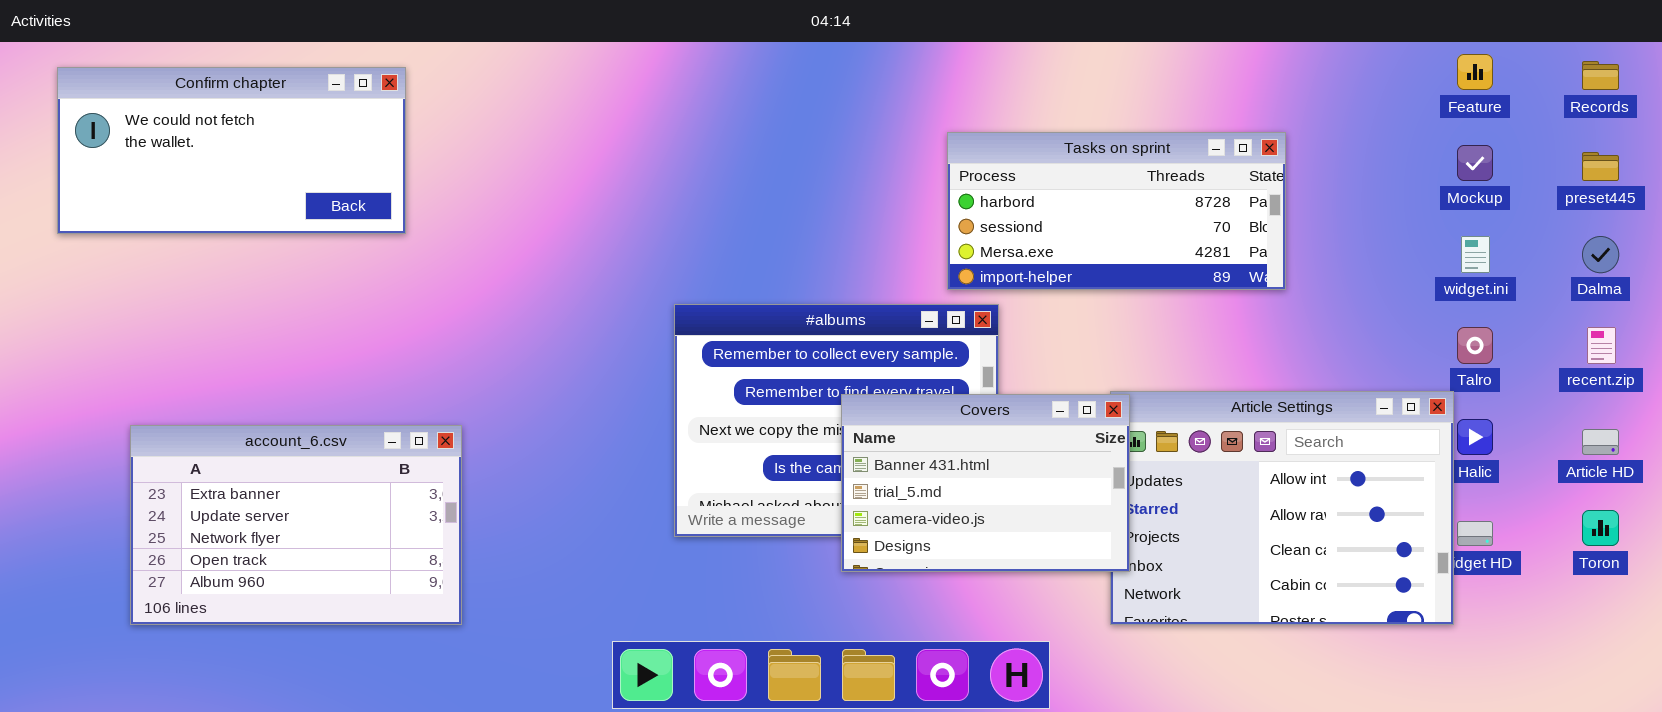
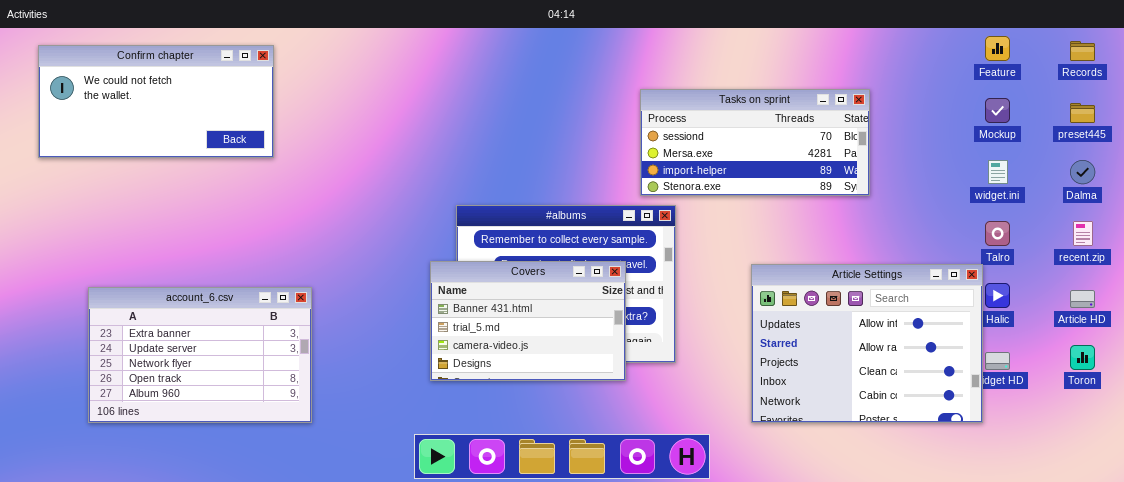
Tasks on sprint: [947,132,1286,290] -> [640,89,870,196], scrolled down 1 row
Covers: [841,394,1130,572] -> [430,261,626,381], moved

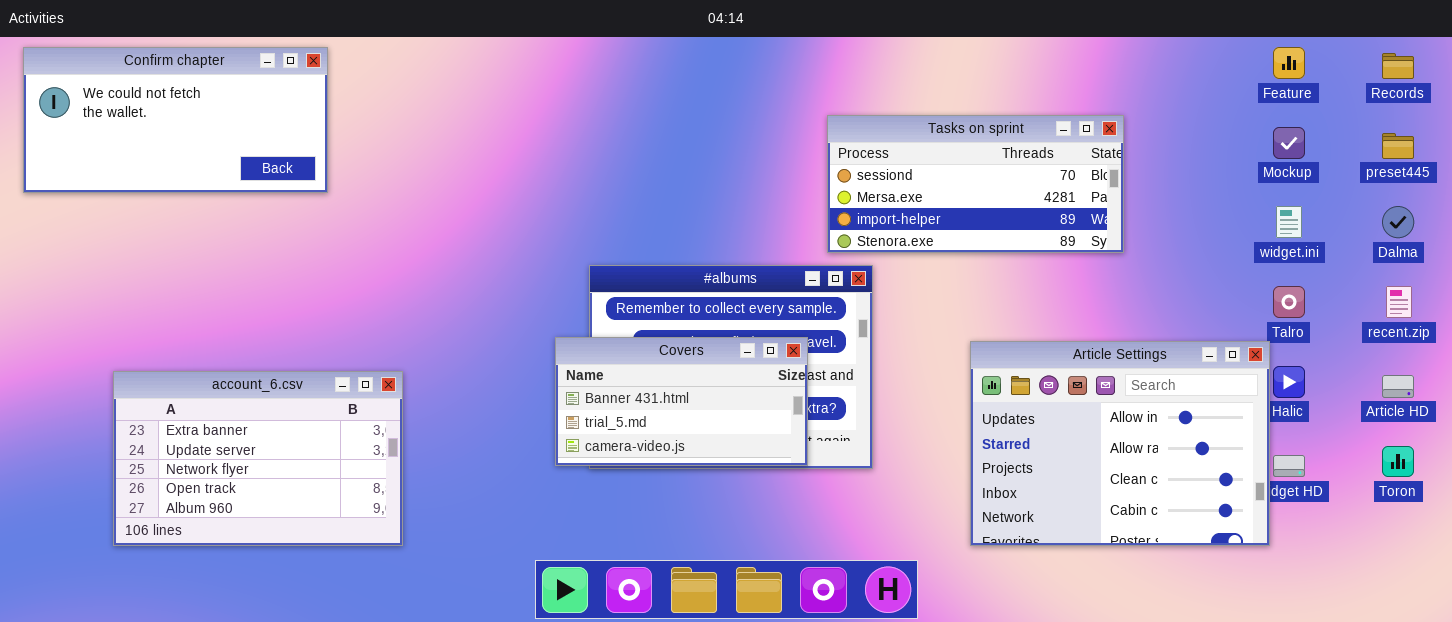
Confirm chapter: [38,45,274,158] -> [23,47,328,193], moved
Covers: [430,261,626,381] -> [555,337,808,466], resized

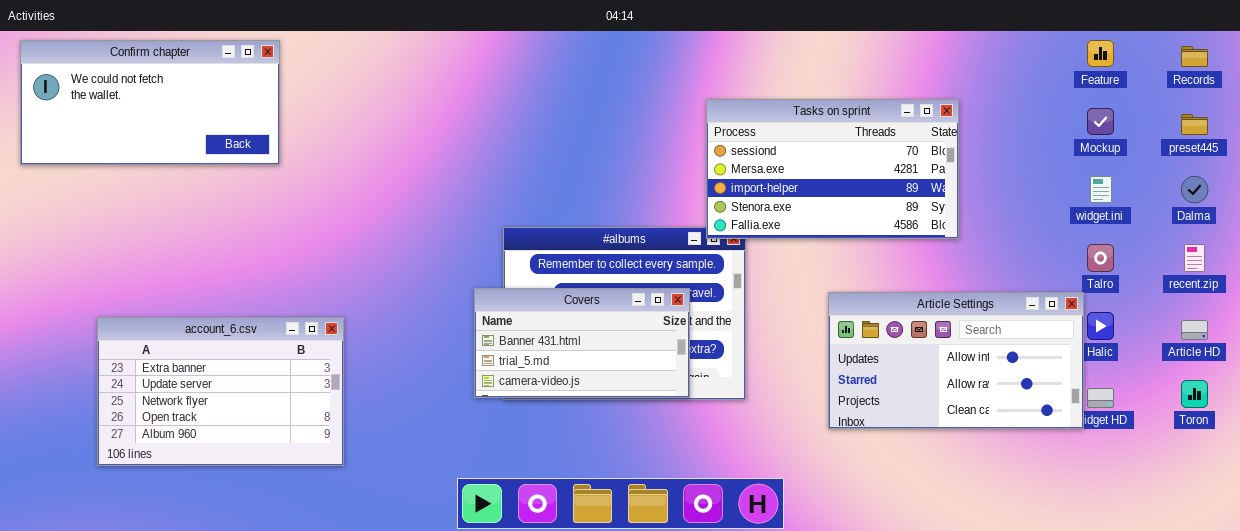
Tasks on sprint: [827,115,1124,253] -> [706,99,959,239], resized
Article Settings: [970,341,1270,546] -> [828,292,1084,429], resized

